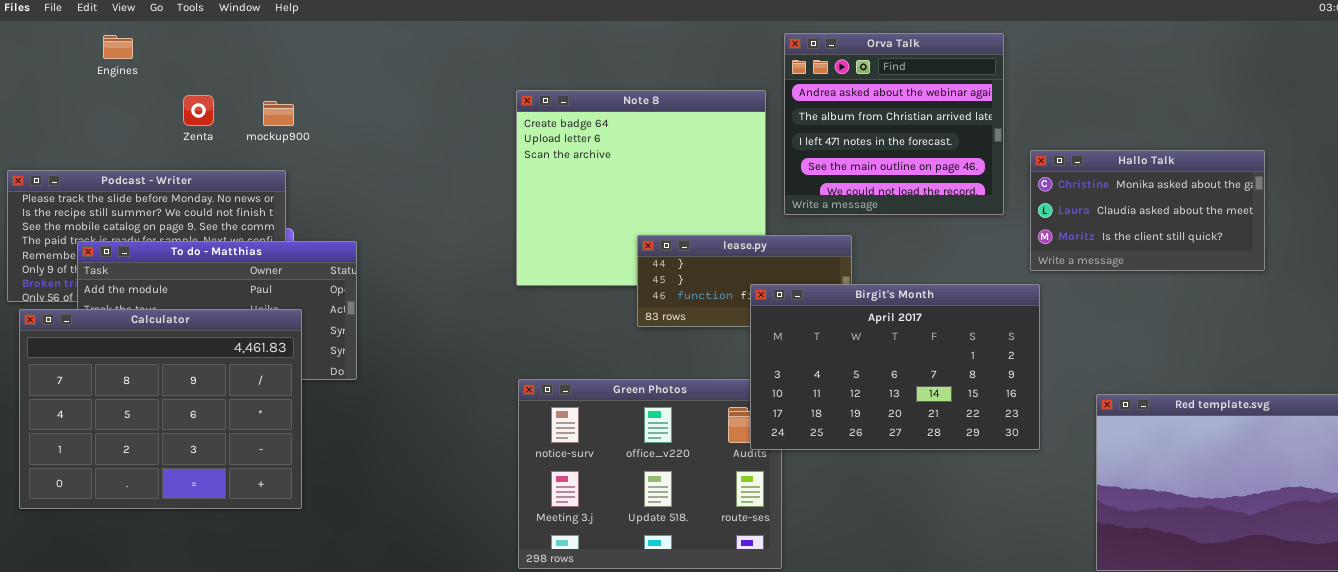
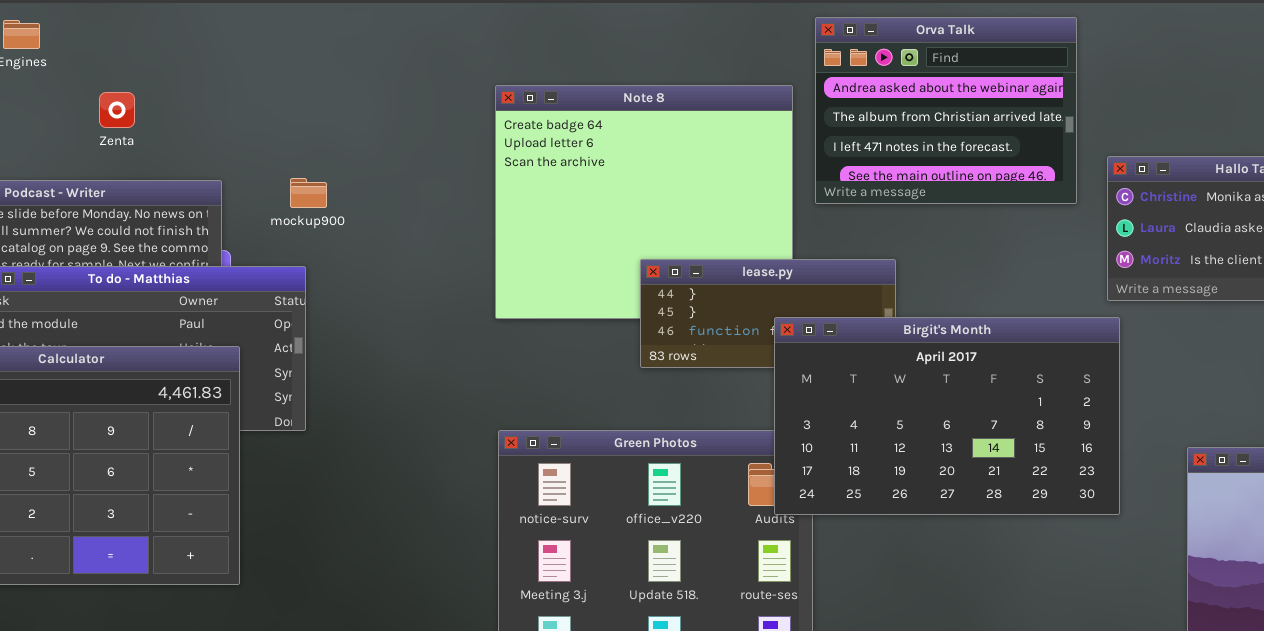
Orva Talk: [784,33,1004,215] -> [815,17,1077,204], resized
mockup900: [263,101,294,126] -> [290,178,327,208], moved

